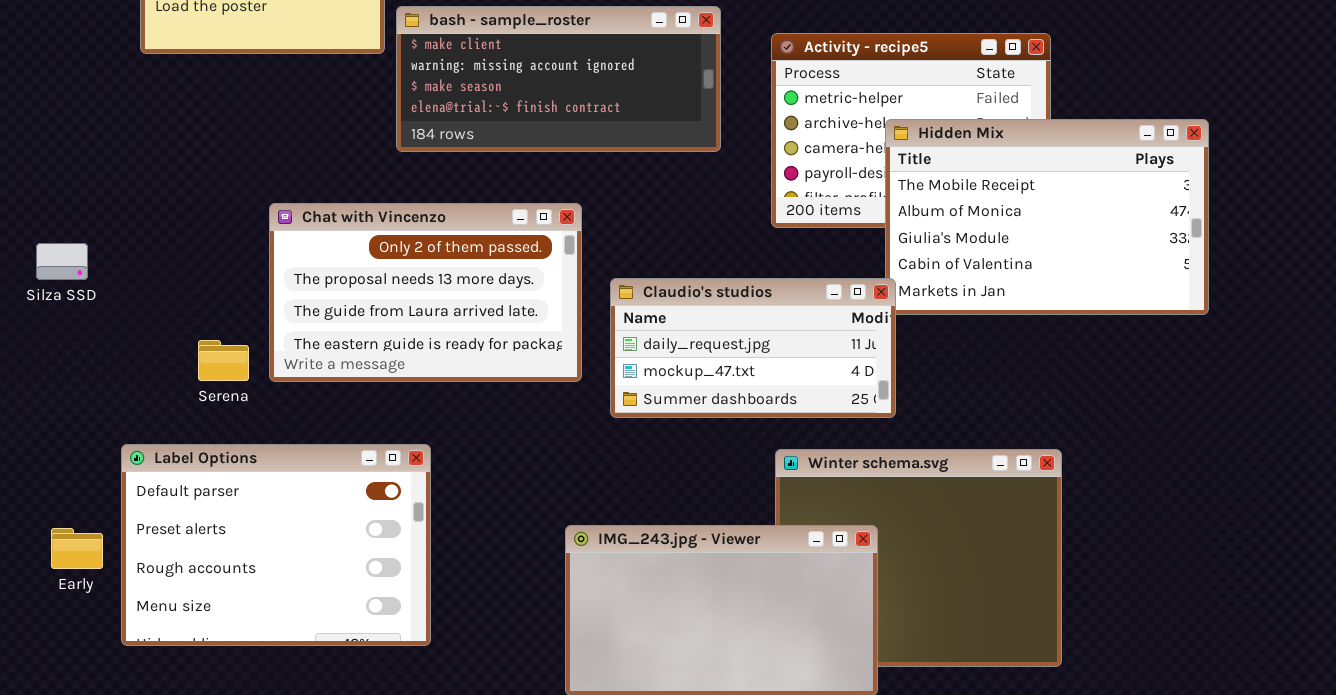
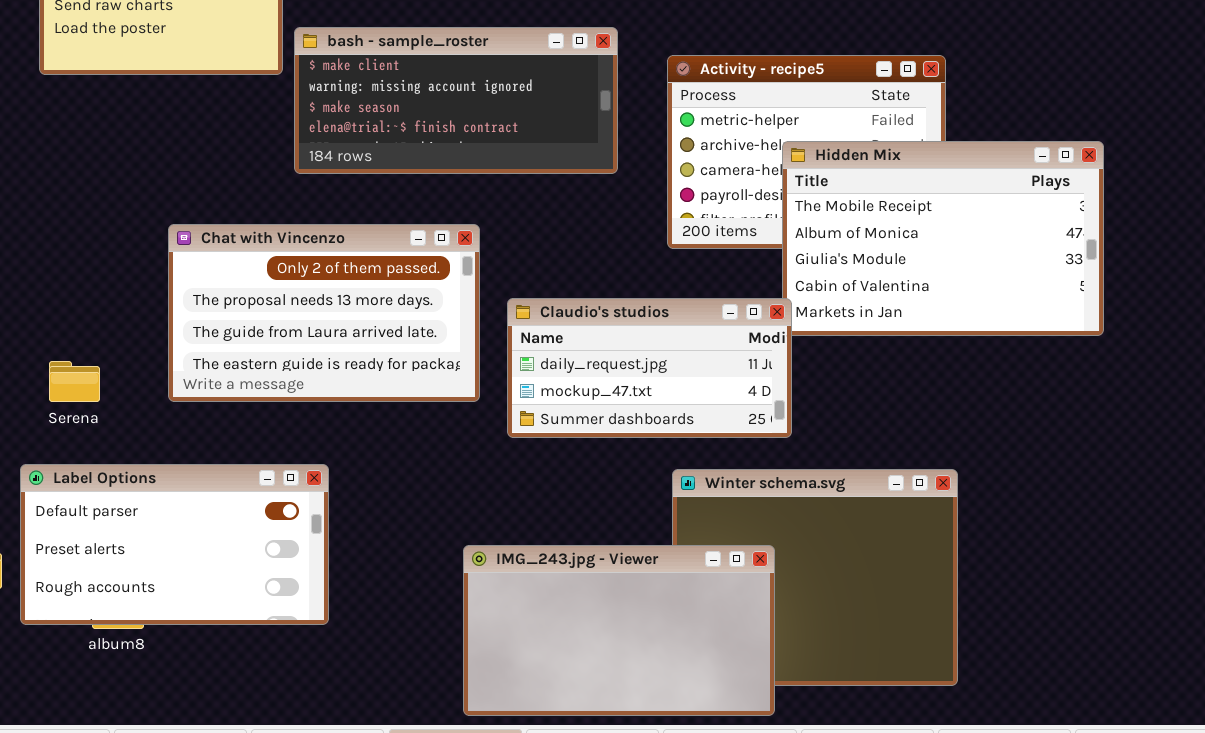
Serena: [198,340,249,381] -> [49,361,100,402], moved
Label Options: [121,444,431,646] -> [20,464,329,625], resized

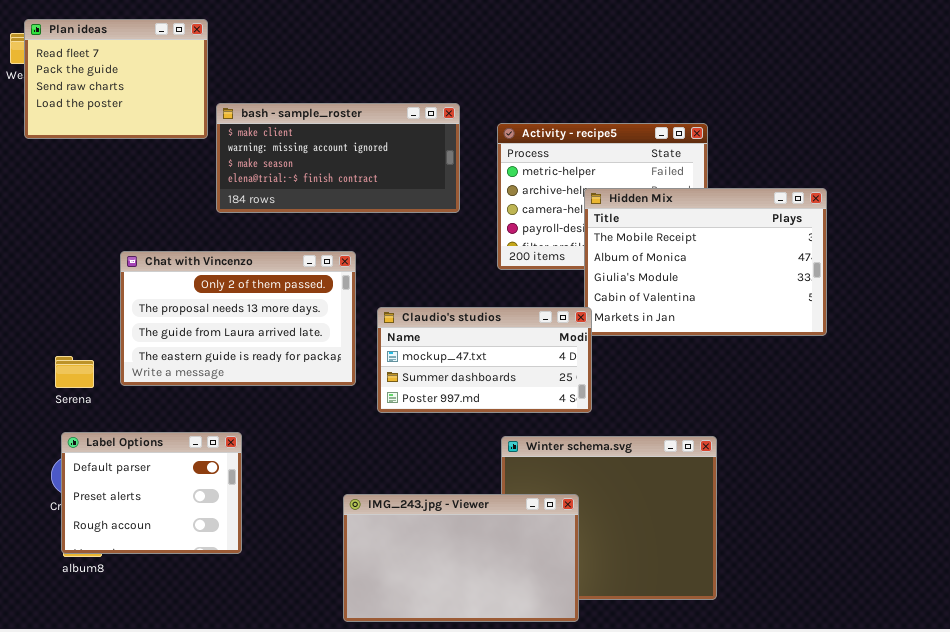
Claudio's studios: [507,298,792,438] -> [377,307,592,413], scrolled down 1 row
Serena: [49,361,100,402] -> [55,356,94,388], moved
Label Options: [20,464,329,625] -> [61,432,242,554], resized

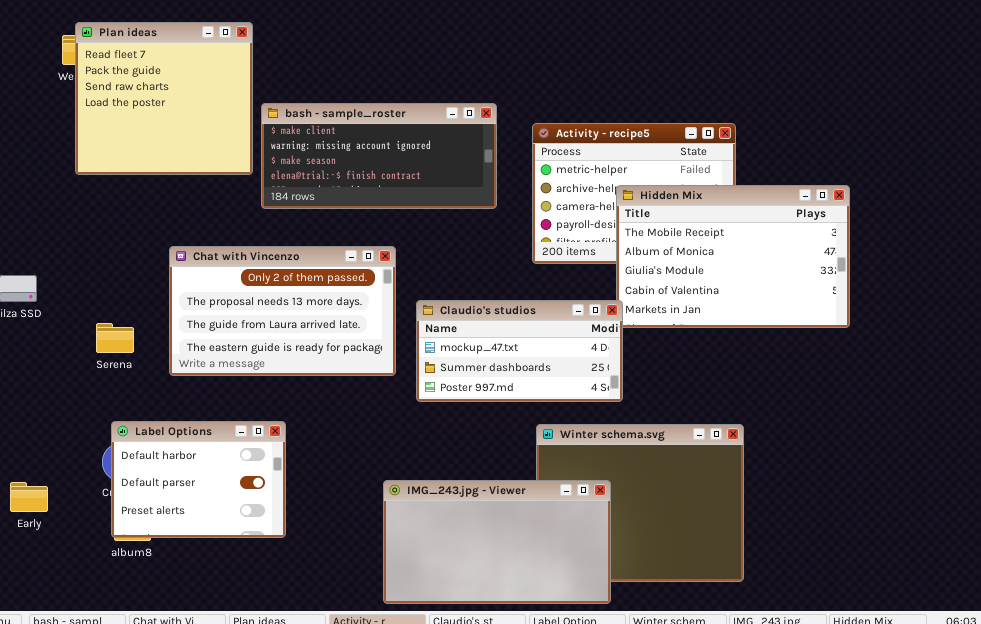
Plan ideas: [24,19,208,139] -> [75,22,253,175], resized
Serena: [55,356,94,388] -> [96,323,134,353], moved
Label Options: [61,432,242,554] -> [111,421,286,538], scrolled up 1 row

